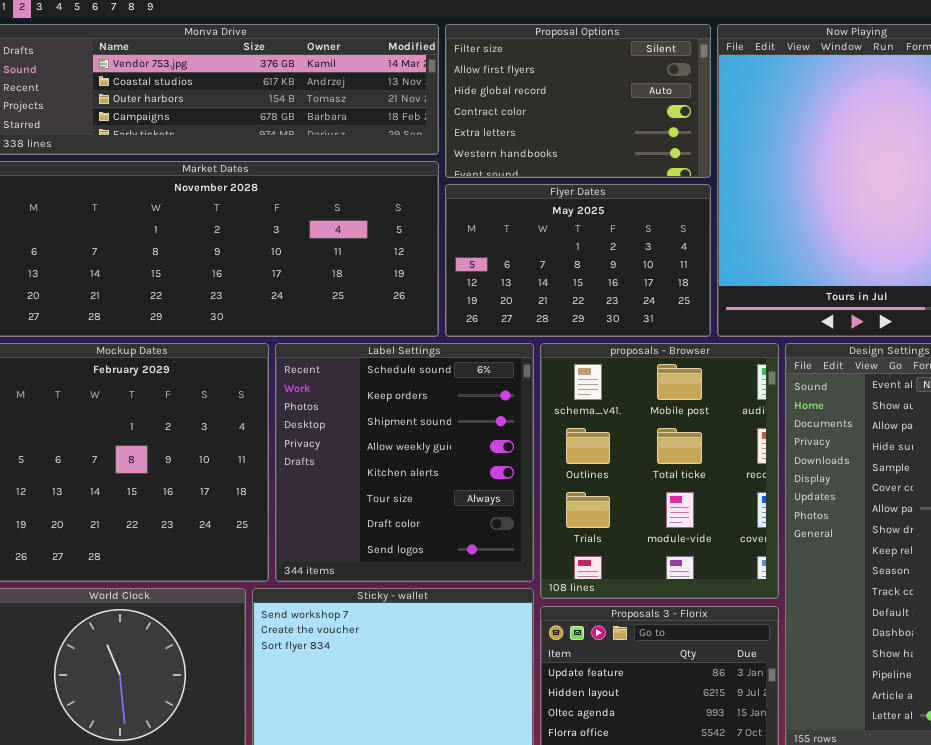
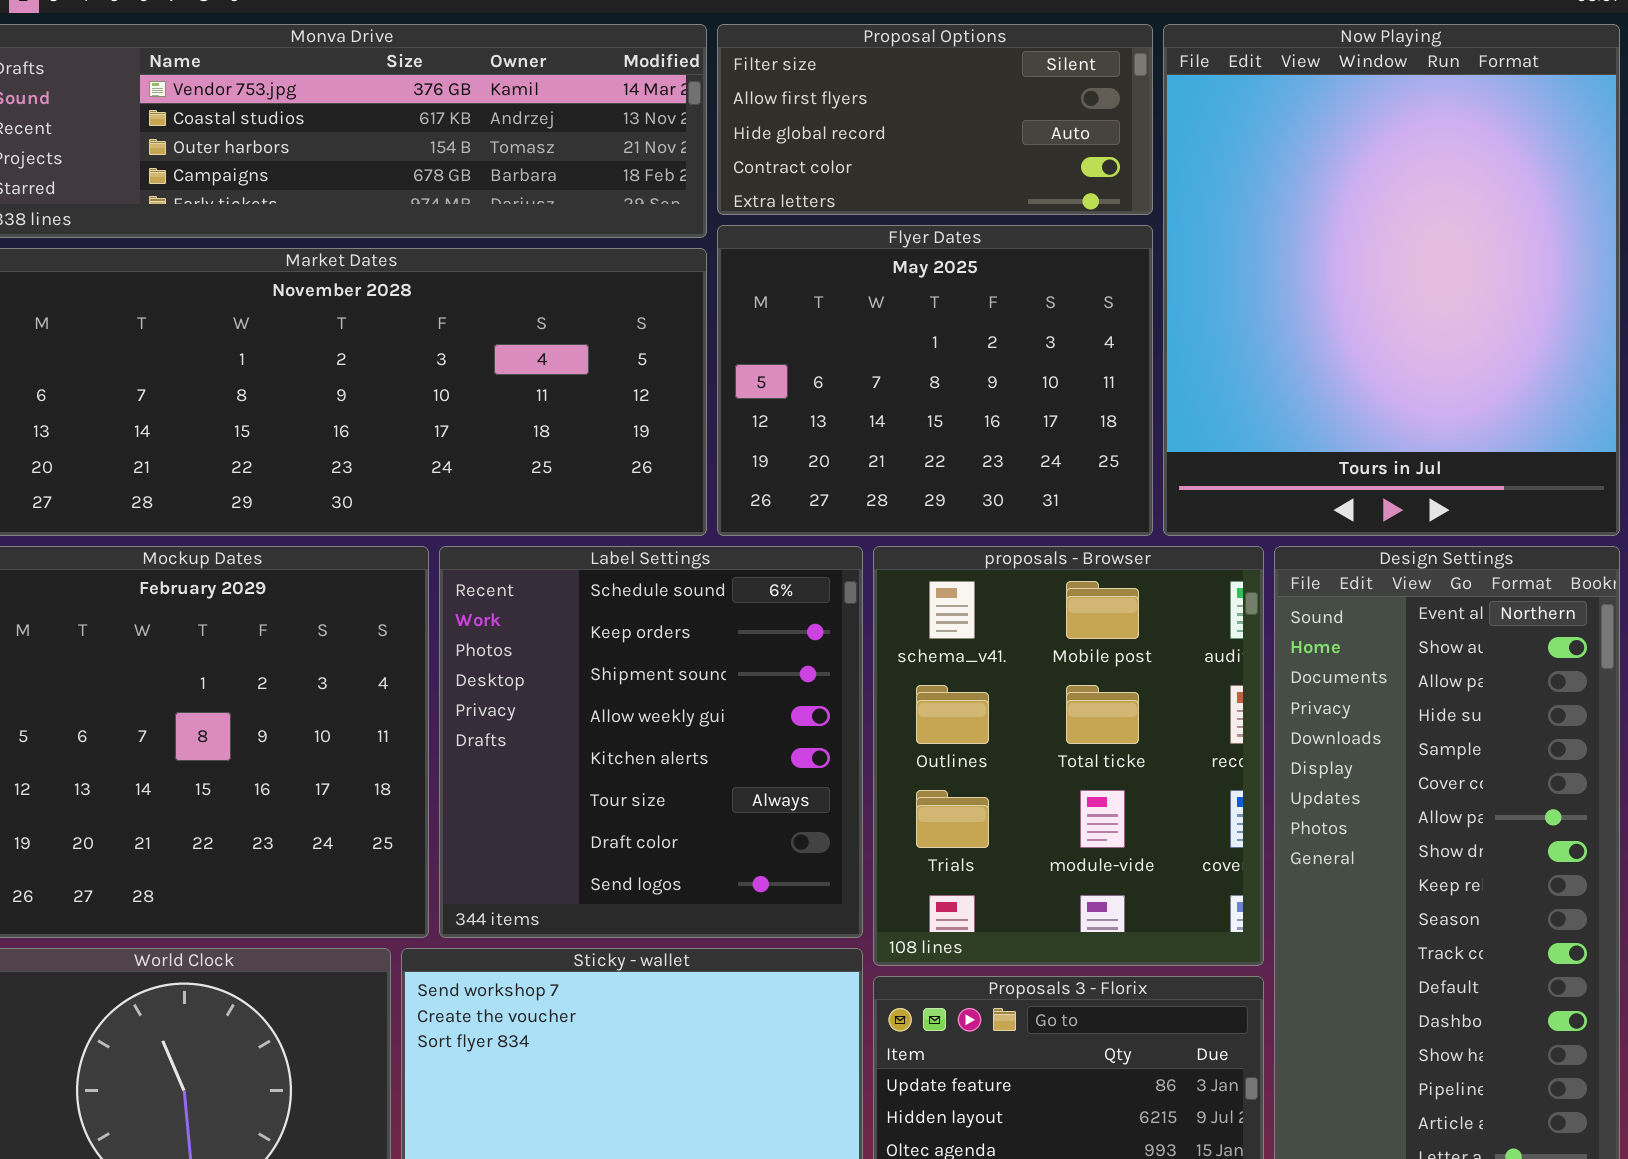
Proposal Options: [445,24,711,178] -> [717,24,1153,215], resized
Flyer Dates: [445,184,711,337] -> [717,225,1153,536], resized

